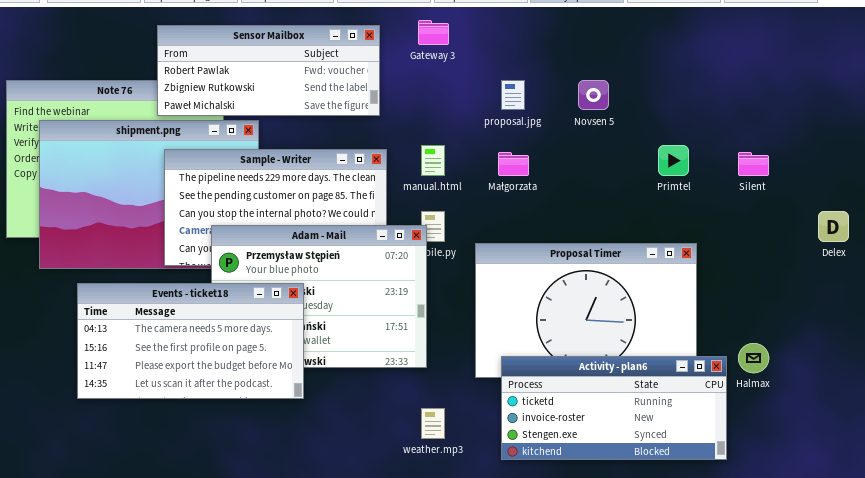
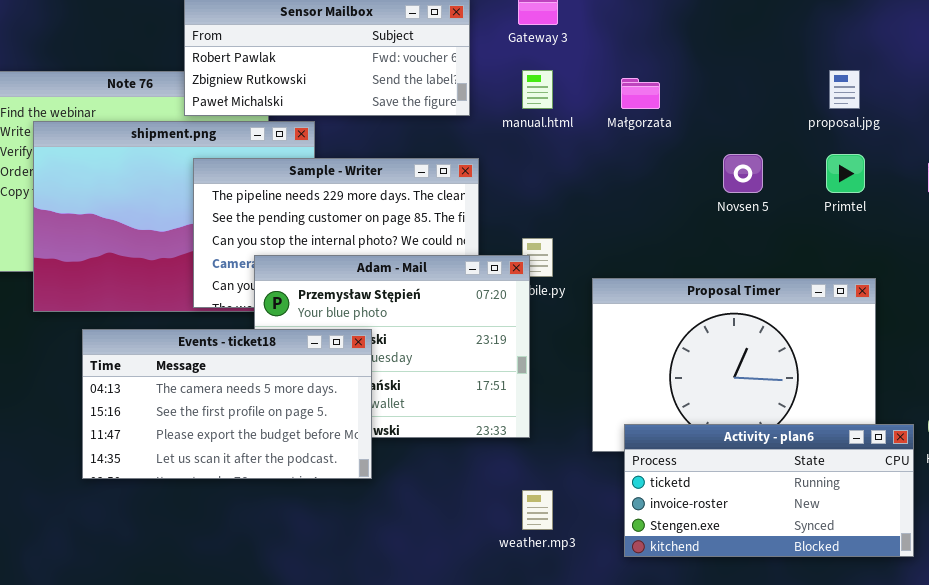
proposal.jpg: [501,80,525,110] -> [829,70,860,109], moved
Novsen 5: [578,80,609,110] -> [723,154,763,193], moved
manual.html: [421,145,445,176] -> [522,70,553,109], moved
Małgorzata: [498,152,529,176] -> [621,78,660,109], moved

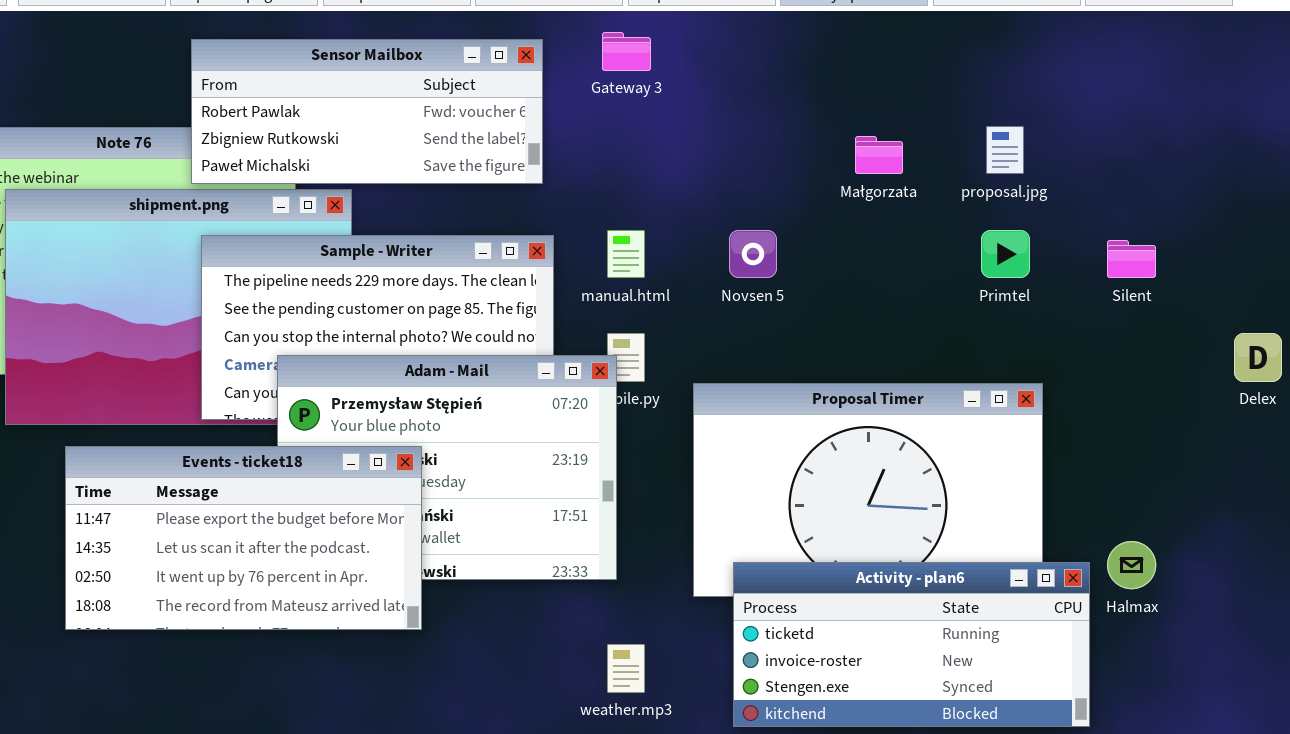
manual.html: [522,70,553,109] -> [607,230,645,278], moved
Małgorzata: [621,78,660,109] -> [855,136,903,174], moved
Novsen 5: [723,154,763,193] -> [729,230,777,278], moved
Events - ticket18: [82,329,372,479] -> [65,446,422,630], scrolled down 2 rows

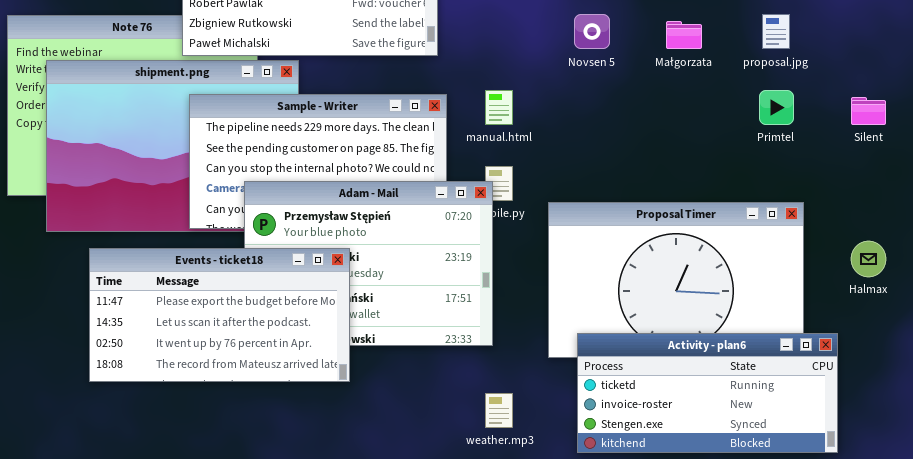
Novsen 5: [729,230,777,278] -> [574,14,610,49], moved
Halmax: [1107,541,1156,589] -> [851,241,886,277], moved

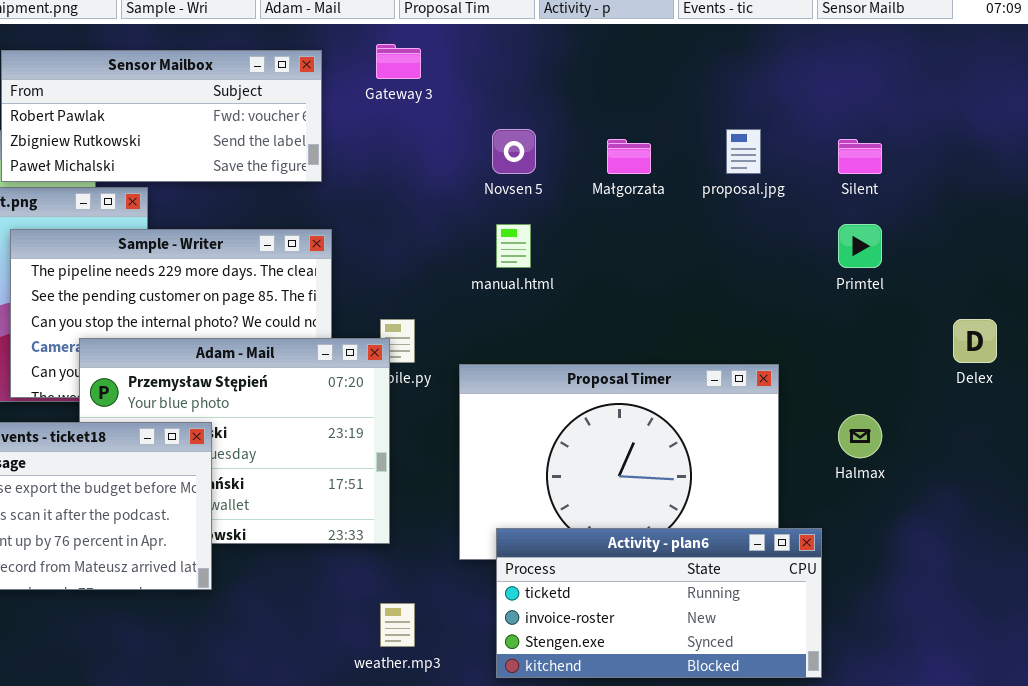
manual.html: [485,90,513,125] -> [496,224,531,268], moved
Primtel: [759,90,794,125] -> [838,224,882,268], moved
Silent: [851,97,886,125] -> [838,139,882,174], moved

